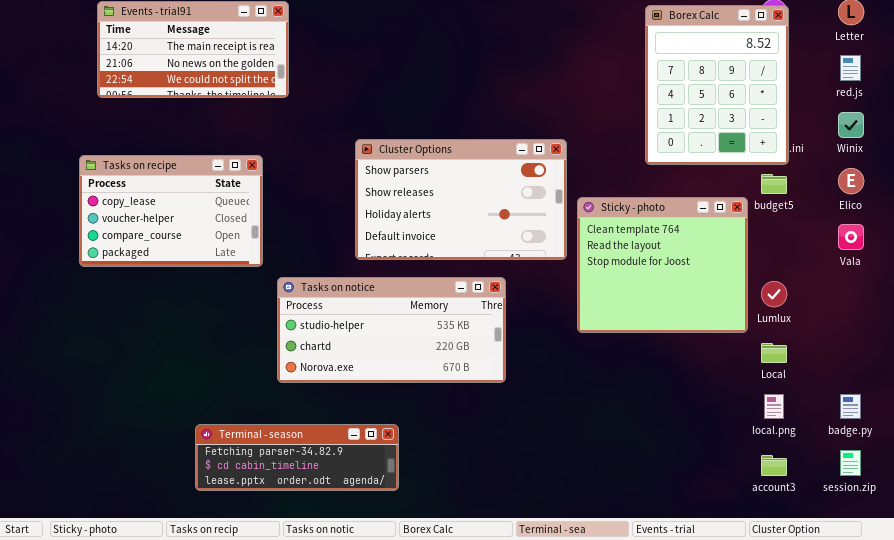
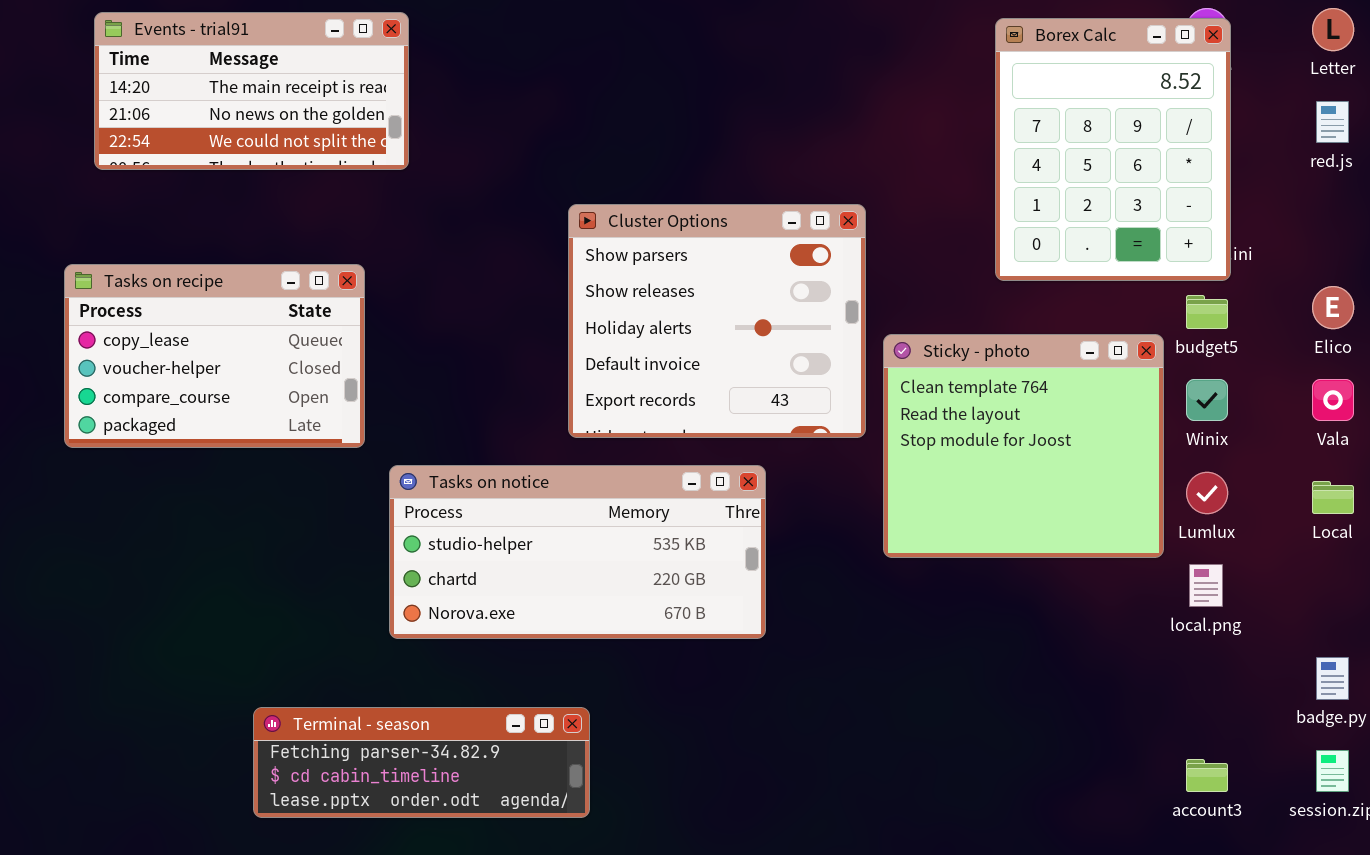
Winix: [838,112,864,138] -> [1186,379,1228,421], moved
Cluster Options: [355,139,567,260] -> [568,204,866,438], resized
Local: [761,343,787,363] -> [1312,481,1354,514], moved
local.png: [764,394,784,419] -> [1189,564,1223,607], moved

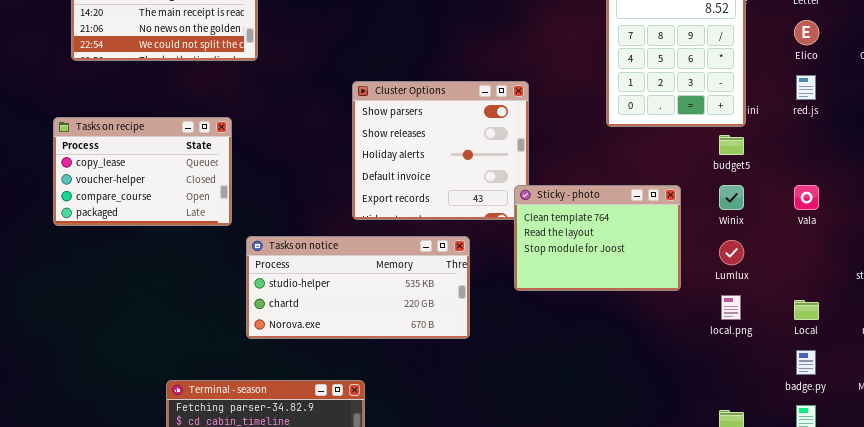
red.js: [1316,101,1349,143] -> [796,75,816,100], moved
Elico: [1312,286,1354,329] -> [794,20,819,45], moved
Sticky - photo: [883,334,1164,558] -> [514,185,681,291], moved, resized
Local: [1312,481,1354,514] -> [794,300,819,320], moved

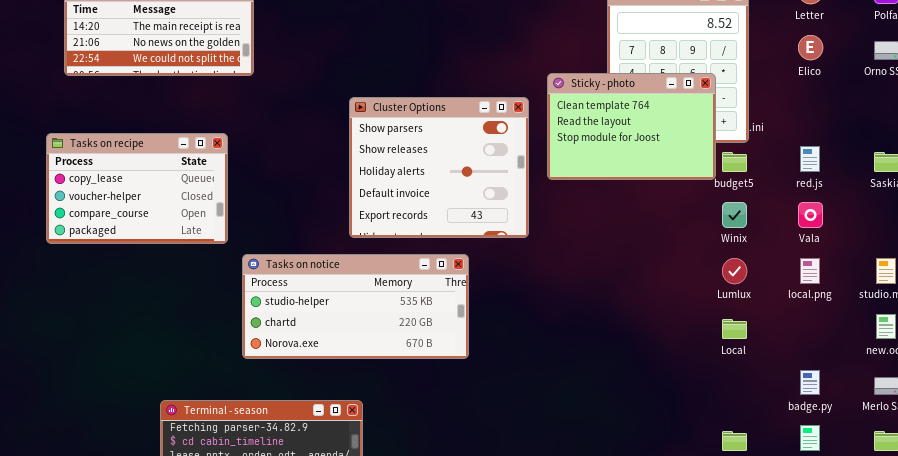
red.js: [796,75,816,100] -> [800,146,820,172], moved
Sticky - photo: [514,185,681,291] -> [547,73,716,180], moved
local.png: [721,295,741,320] -> [800,258,820,284], moved
Local: [794,300,819,320] -> [722,319,747,339], moved

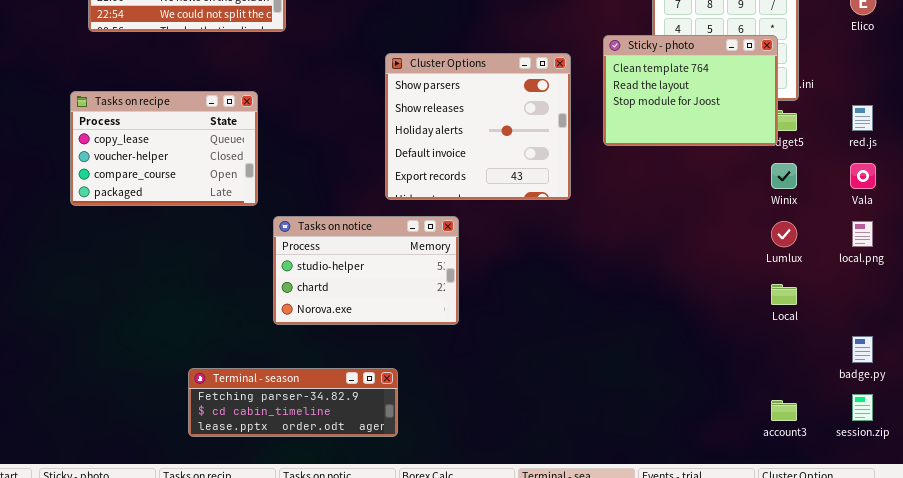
Sticky - photo: [547,73,716,180] -> [603,35,778,146], moved
Tasks on notice: [242,254,469,359] -> [273,216,459,325], resized

